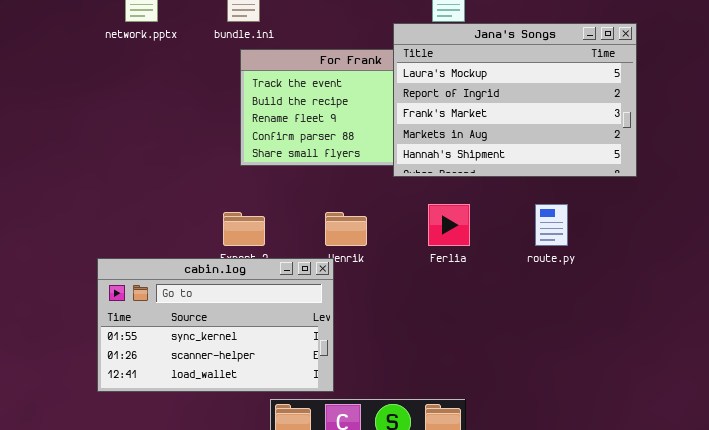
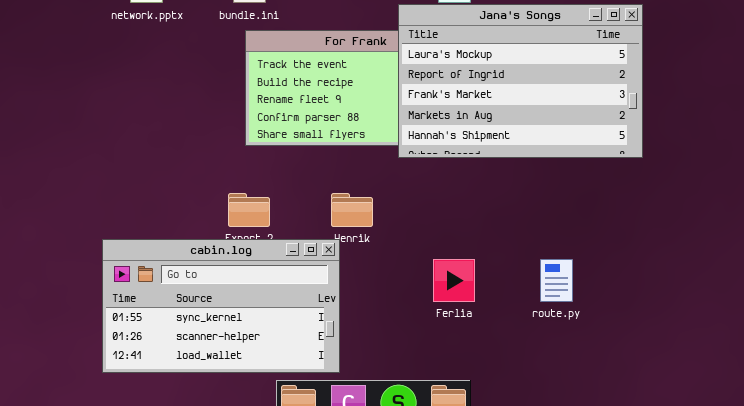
Ferlia: [428,204,470,246] -> [433,259,475,302], moved
route.py: [535,204,568,246] -> [540,259,573,302], moved

